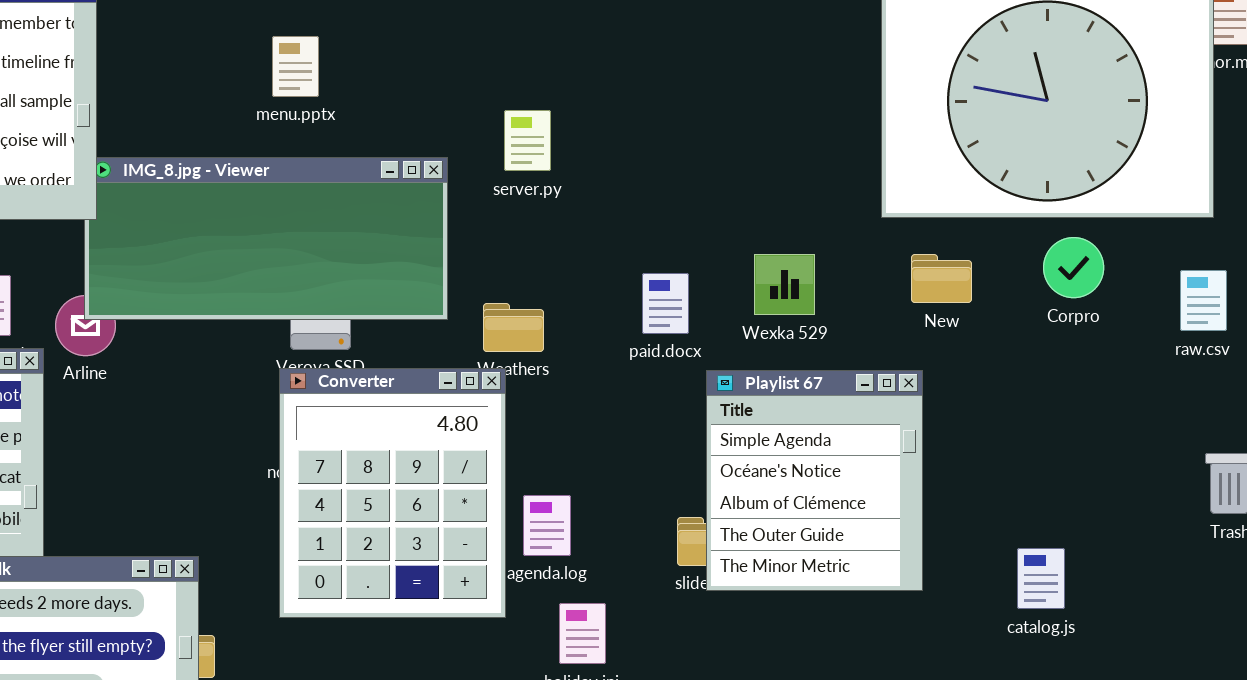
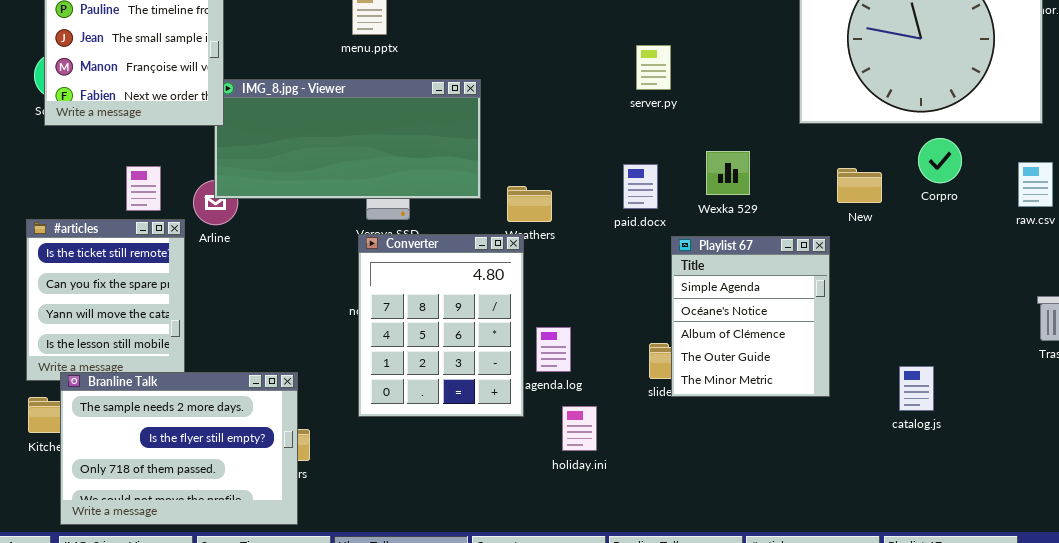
server.py: [504,110,551,171] -> [636,45,671,90], moved
New: [911,254,972,303] -> [837,168,882,203], moved

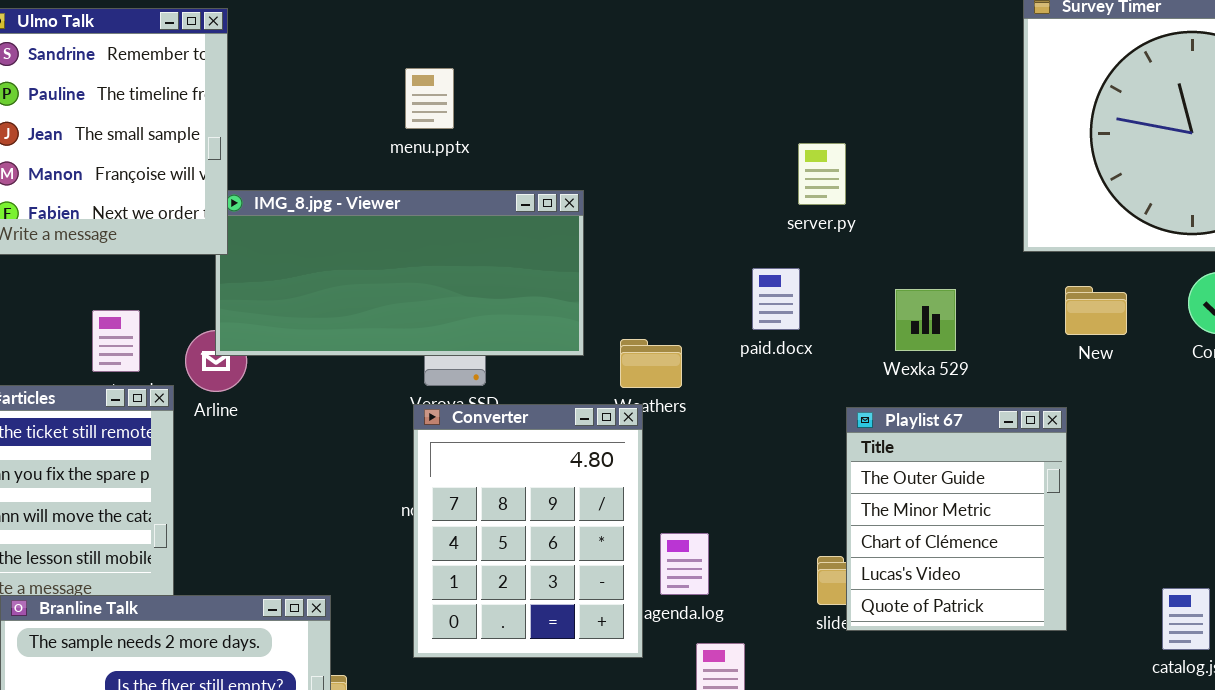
paid.docx: [623,164,658,209] -> [752,268,800,330], moved
New: [837,168,882,203] -> [1065,286,1127,335], moved
Playlist 67: [671,236,830,397] -> [846,407,1067,631], scrolled down 3 rows

